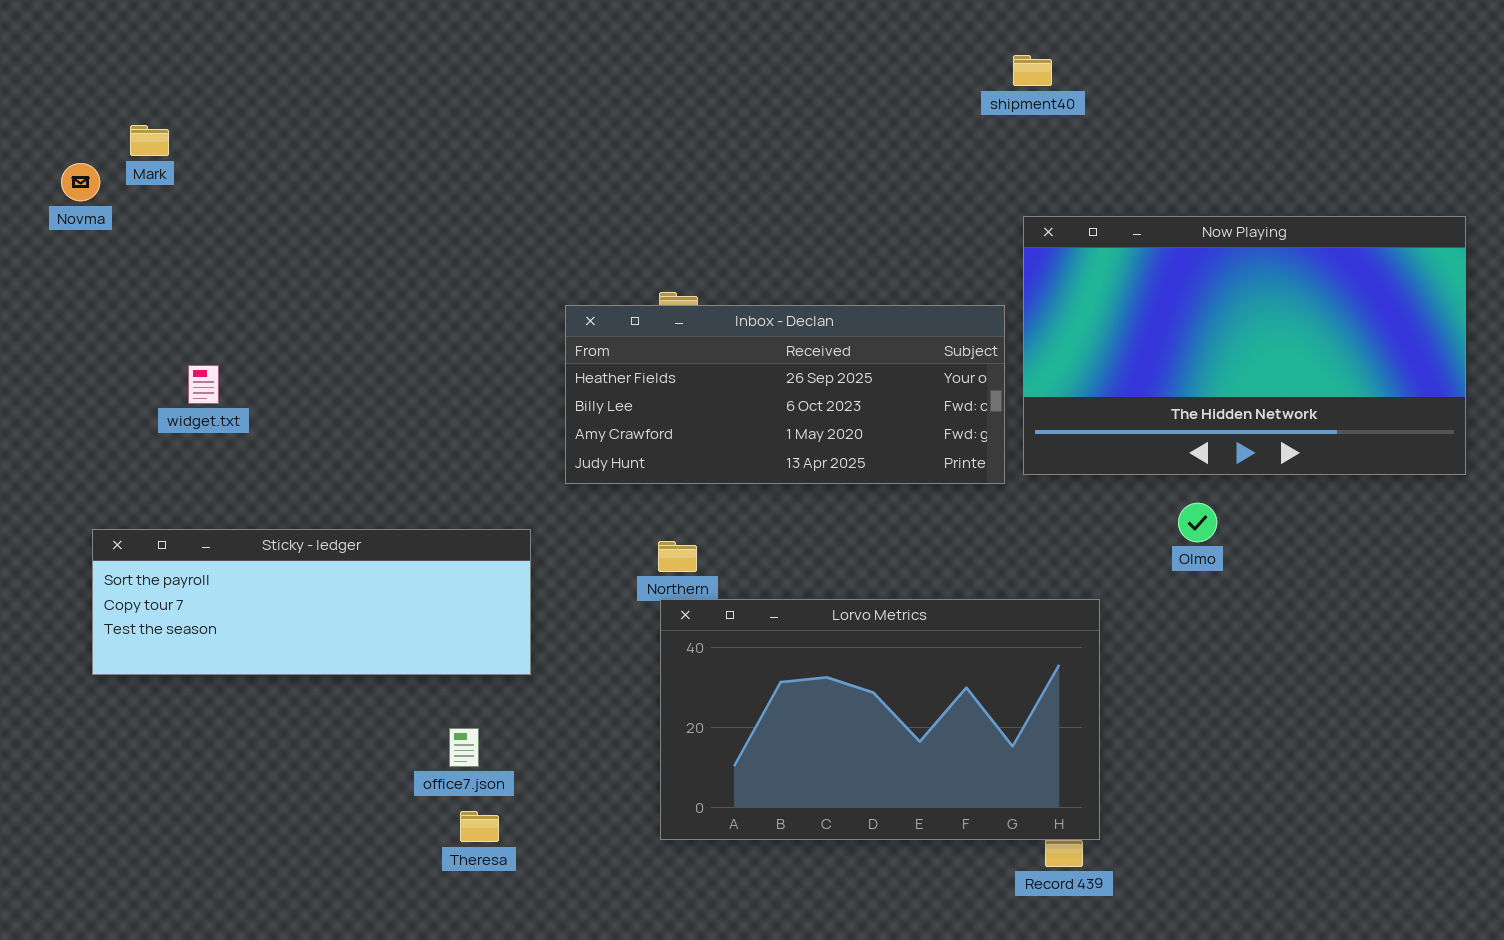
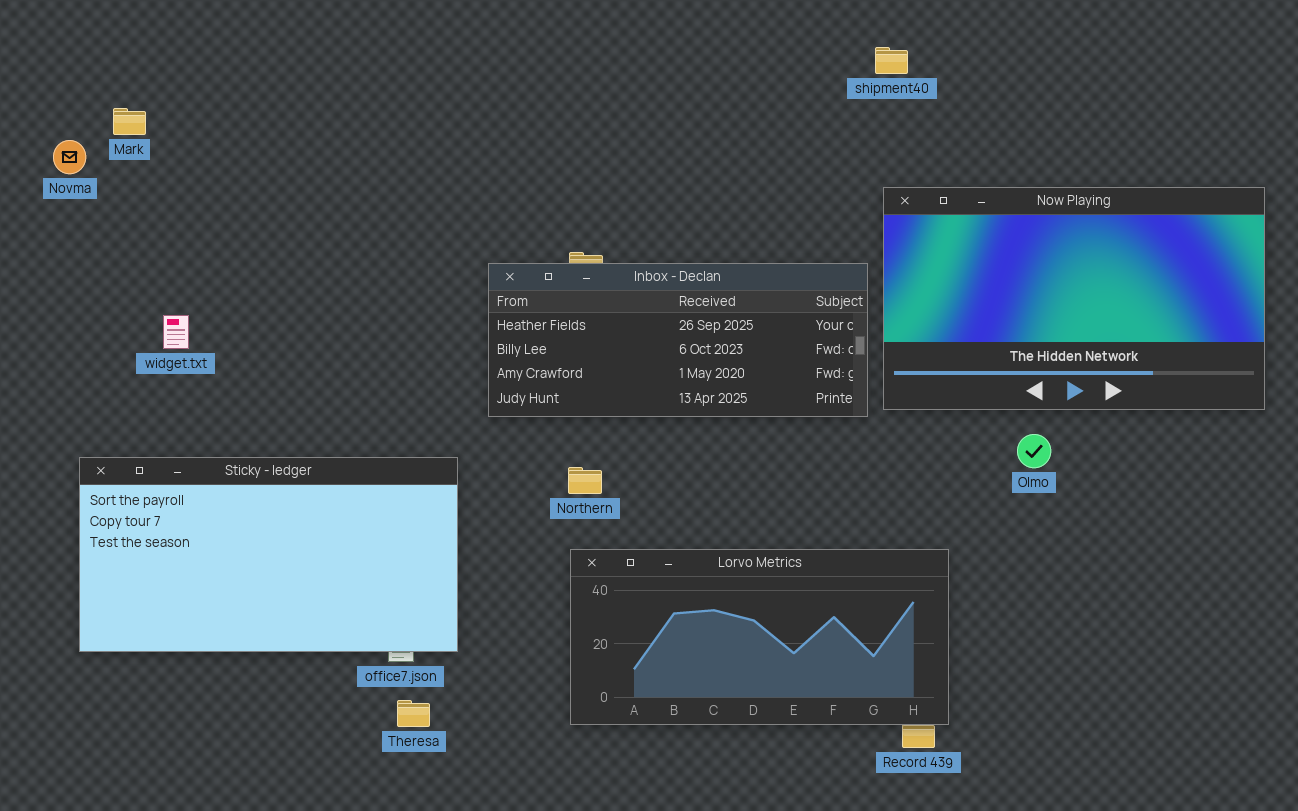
Sticky - ledger: [92,529,531,675] -> [79,457,458,652], resized
Lorvo Metrics: [660,599,1100,840] -> [570,549,949,725], resized

